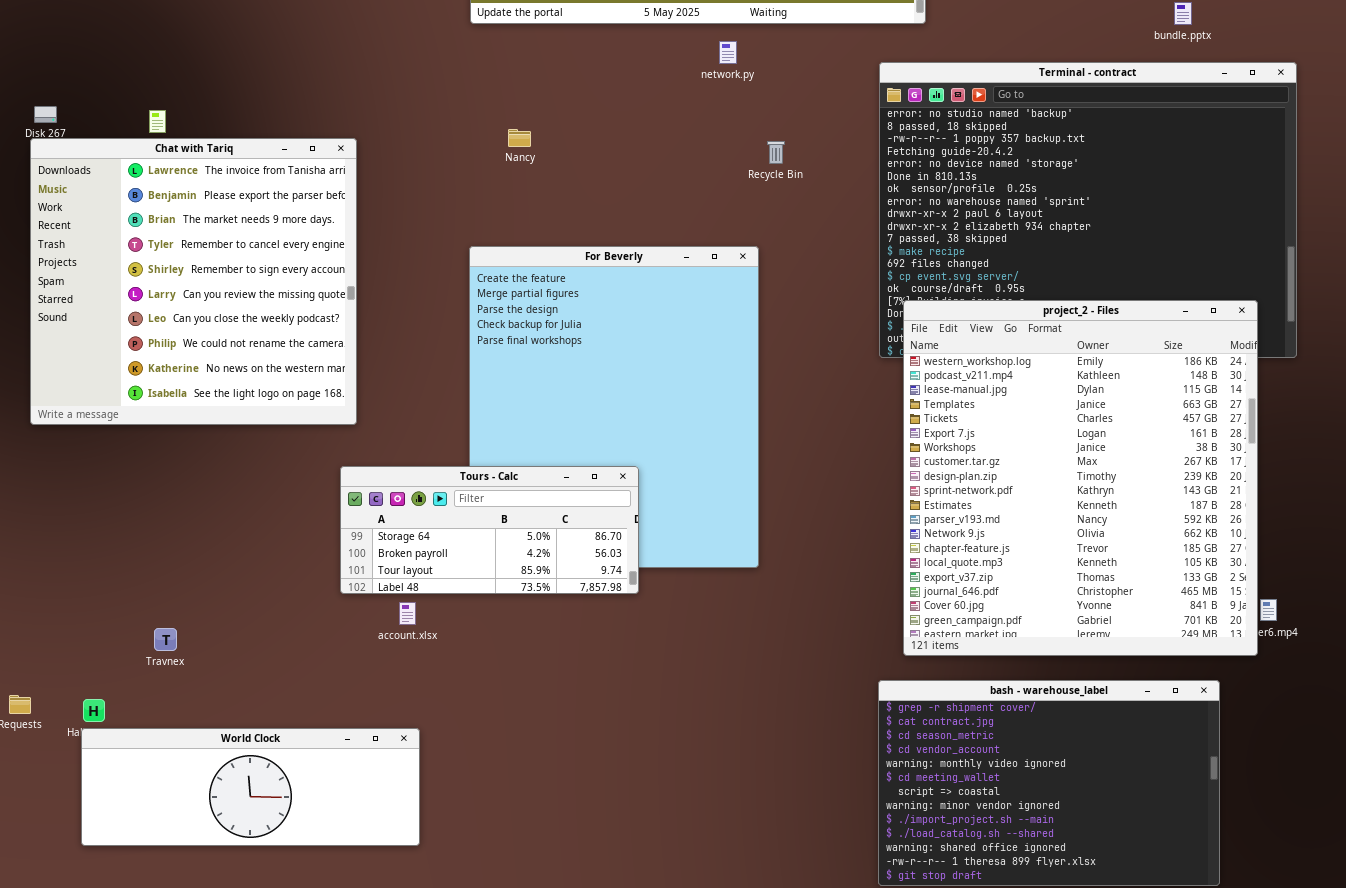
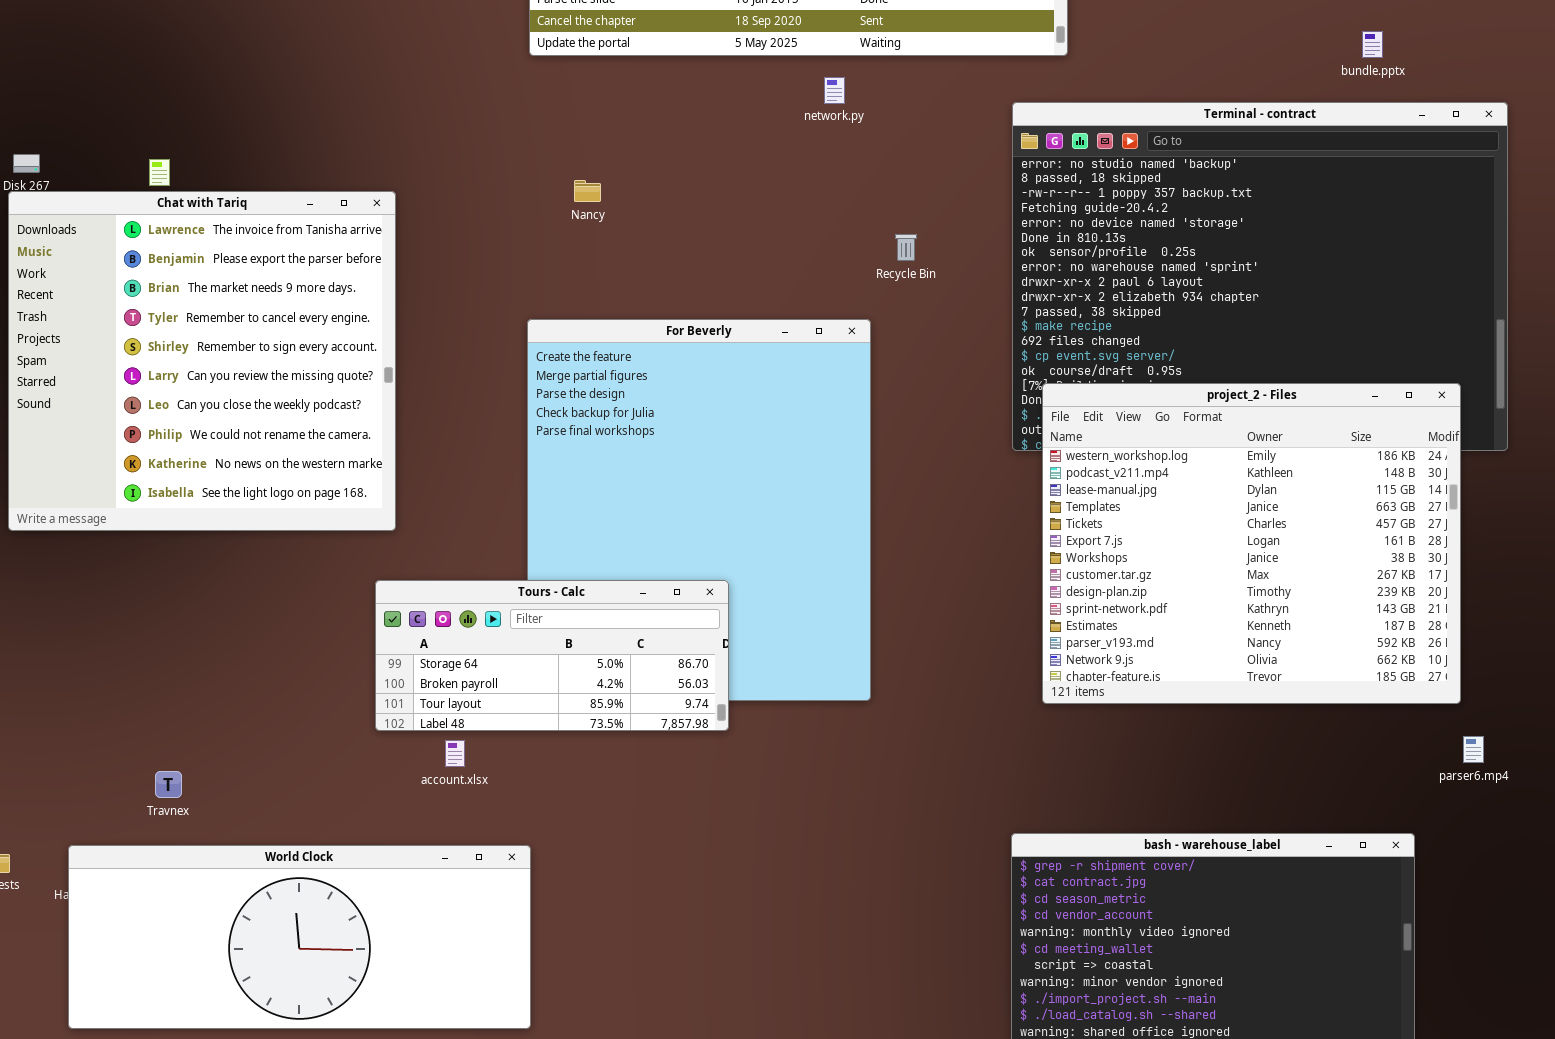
Recycle Bin: [767,141,785,164] -> [895,234,917,261], moved
project_2 - Files: [903,300,1258,656] -> [1042,383,1461,704], resized
World Clock: [81,728,420,846] -> [68,845,531,1029], resized

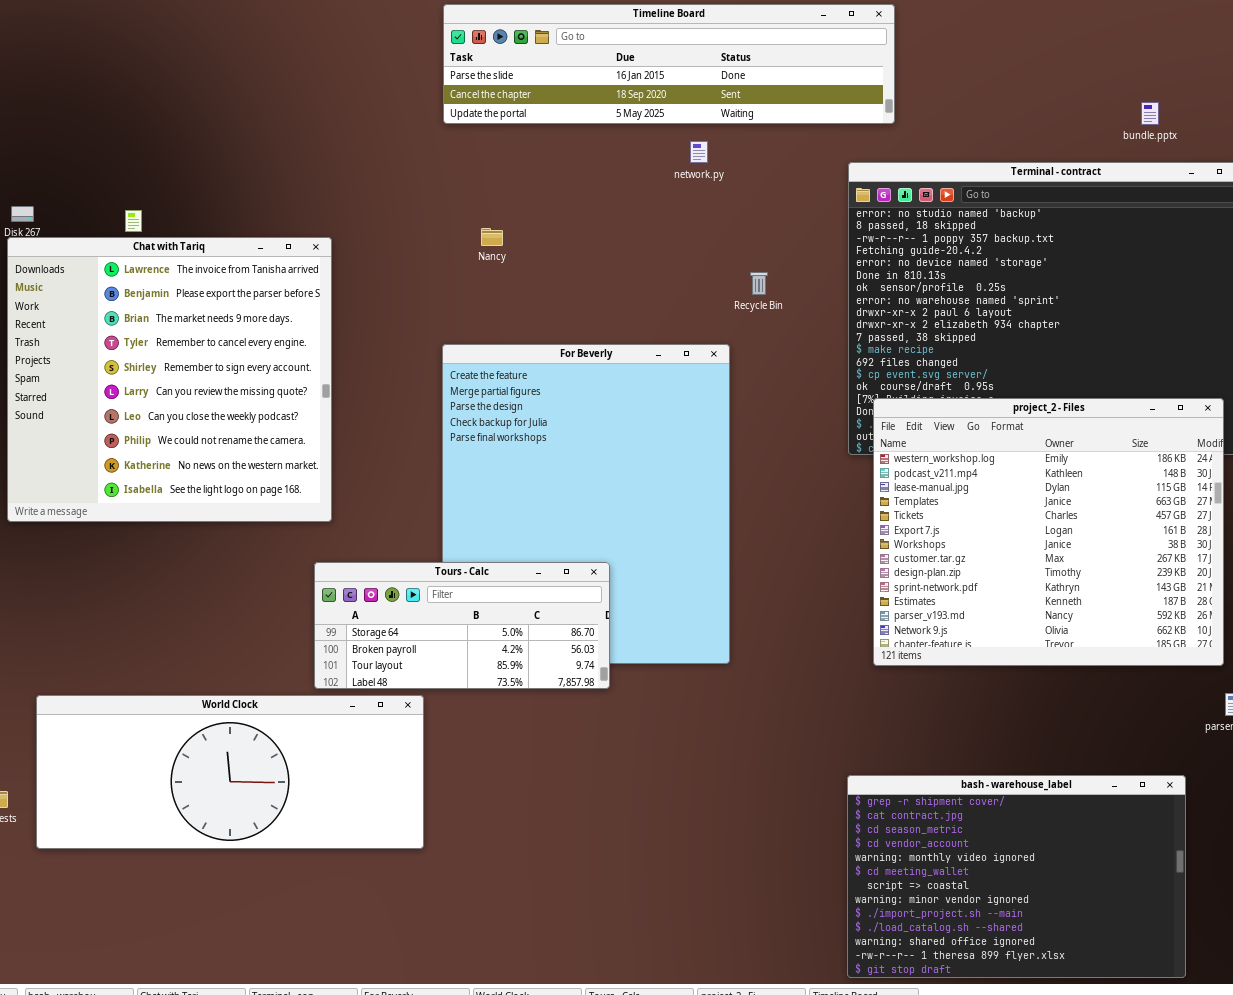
World Clock: [68,845,531,1029] -> [36,695,424,849], moved

